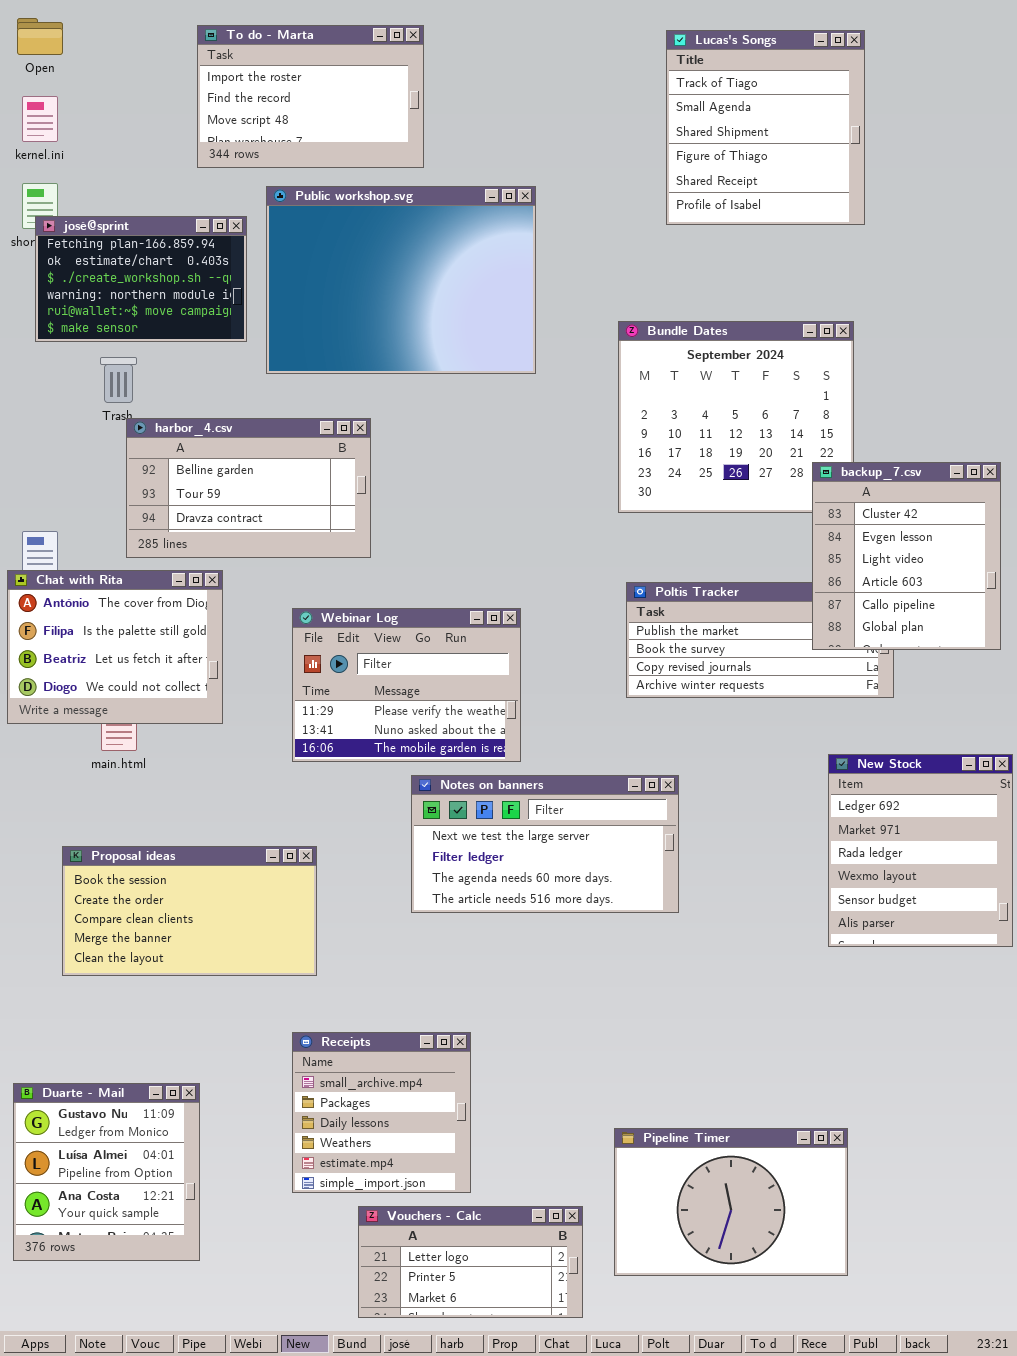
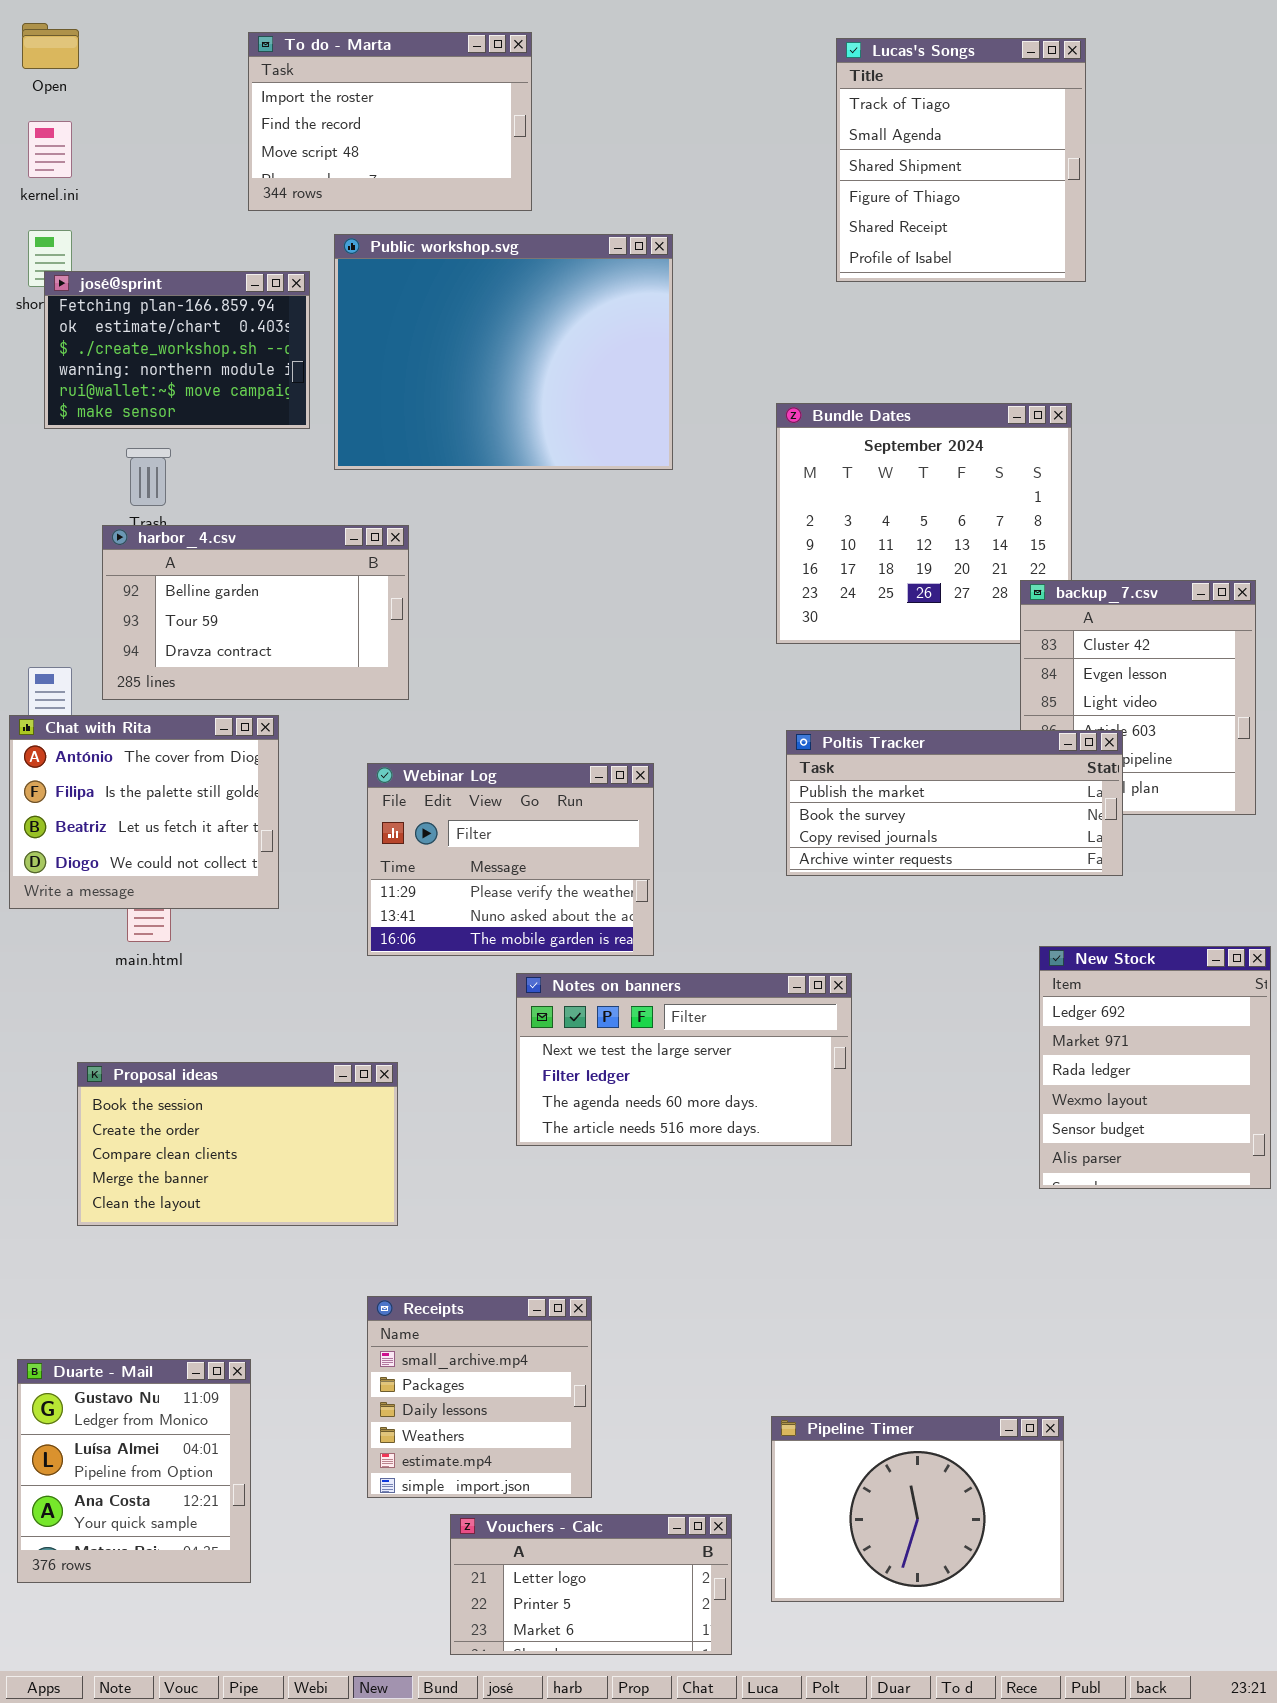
harbor_4.csv: [126,418,371,558] -> [102,525,409,700], moved
Poltis Tracker: [626,582,894,698] -> [786,730,1123,876], raised

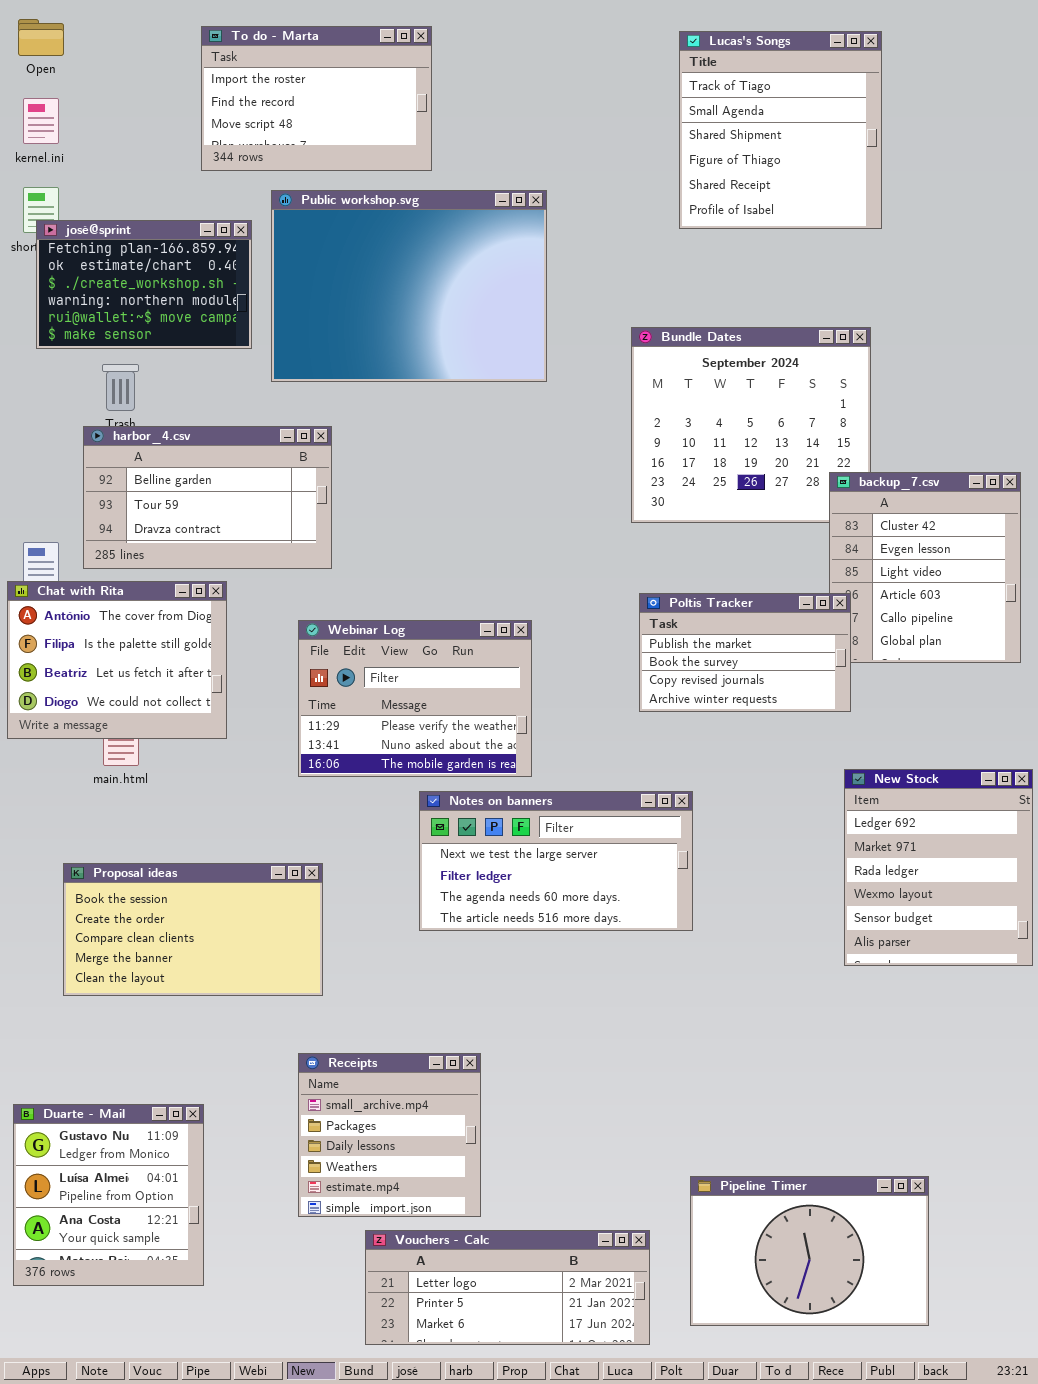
Poltis Tracker: [786,730,1123,876] -> [639,593,851,712], resized
Pipeline Timer: [771,1416,1064,1602] -> [690,1176,929,1326], moved
Vouchers - Calc: [450,1514,732,1655] -> [365,1230,650,1345], resized

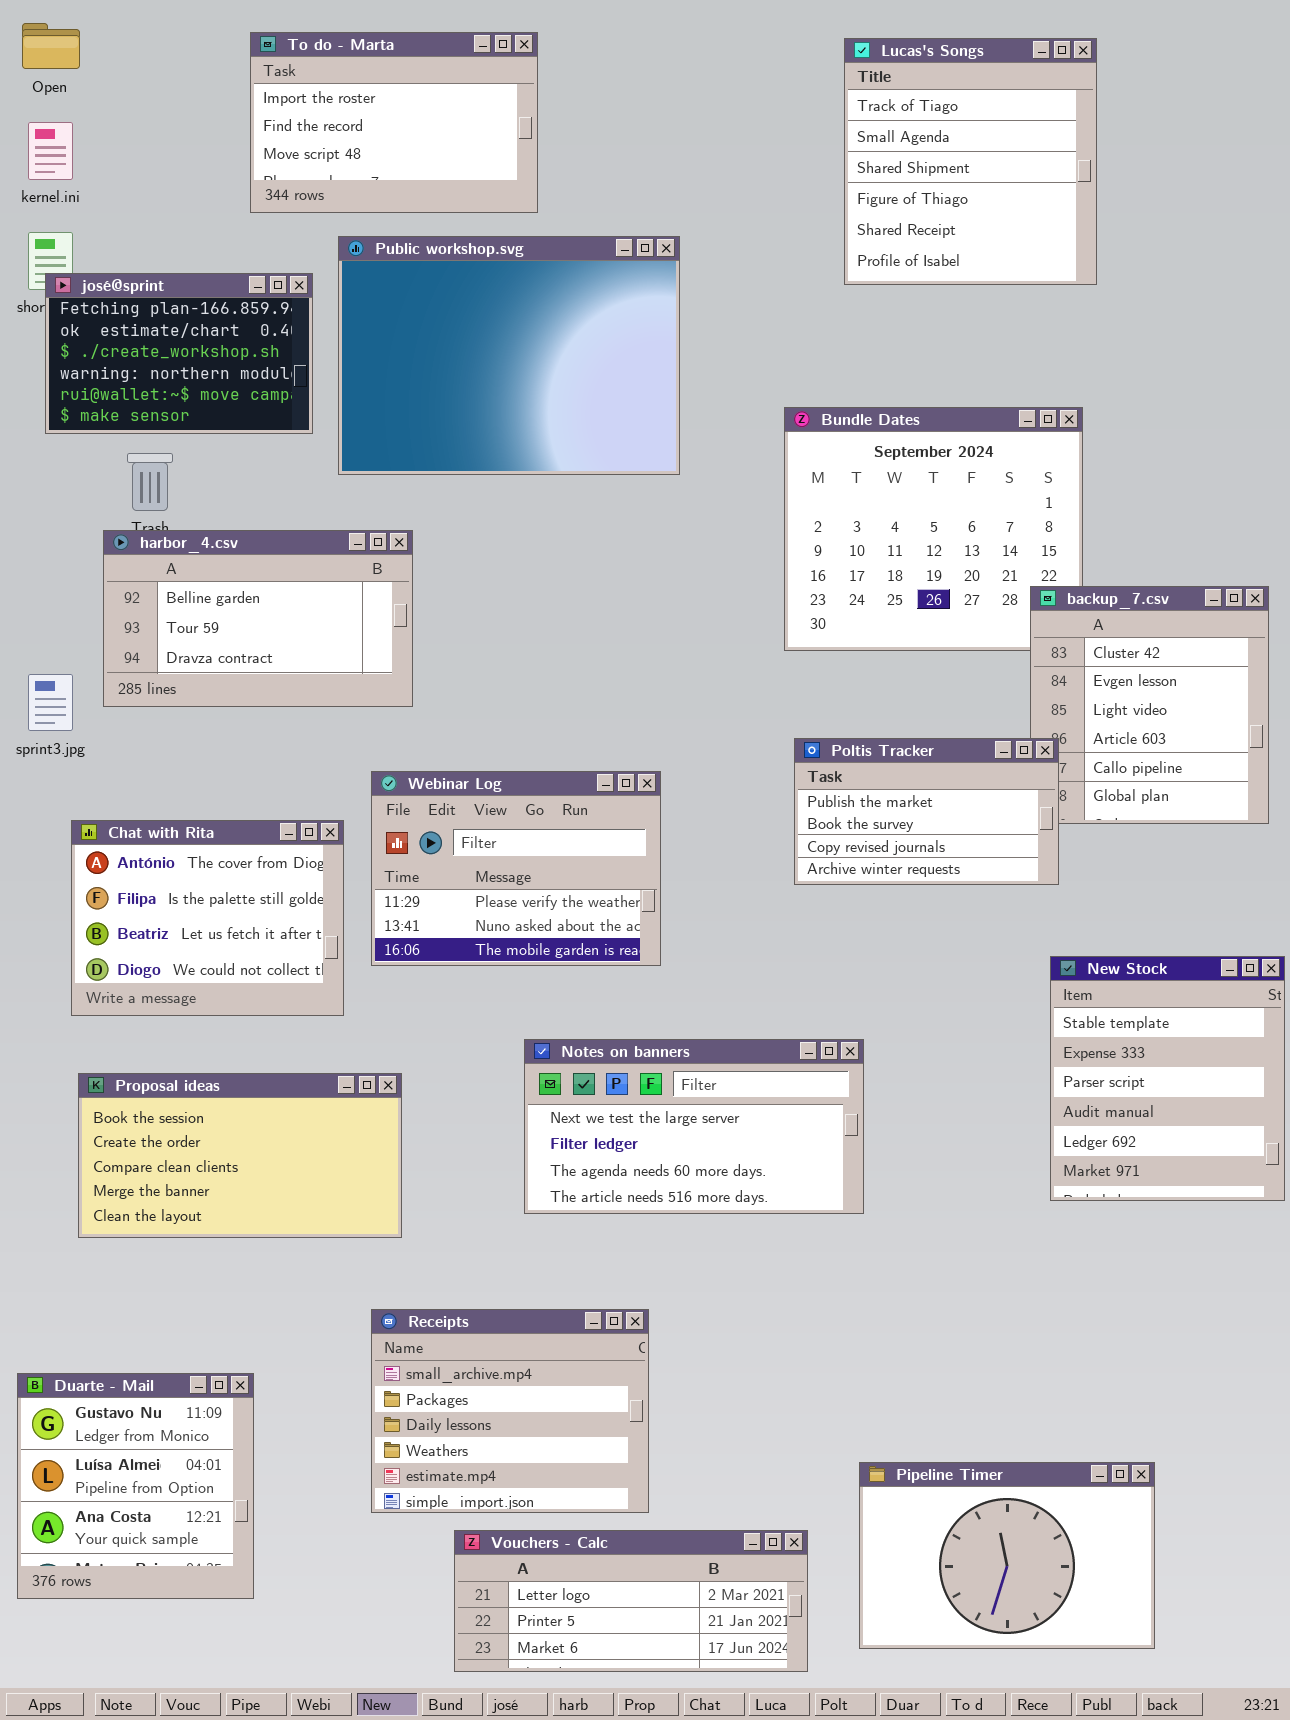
Chat with Rita: [7,581,227,739] -> [71,820,344,1016], moved
New Stock: [844,769,1033,966] -> [1050,956,1285,1201], scrolled up 4 rows
Notes on banners: [419,791,693,931] -> [524,1039,864,1214], moved
Receipts: [298,1053,481,1217] -> [371,1309,649,1513], resized

